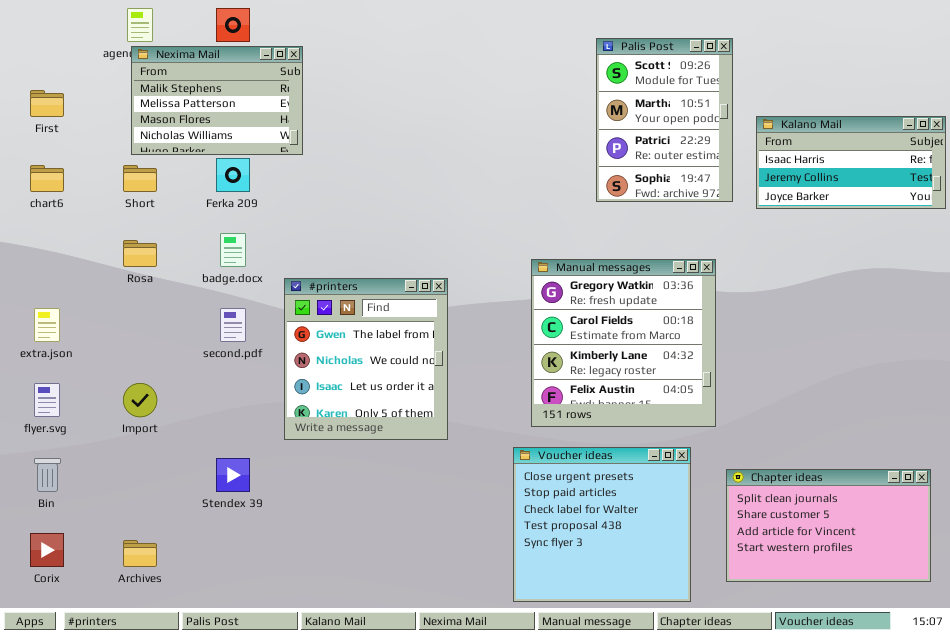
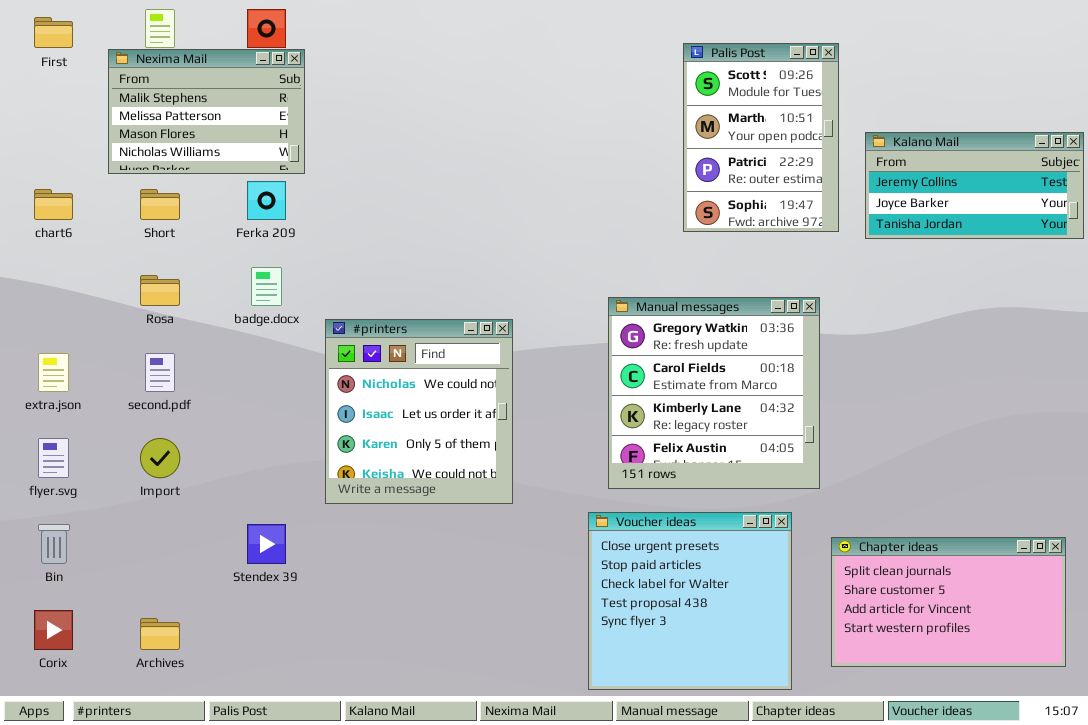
Nexima Mail: [131,46,303,155] -> [108,49,305,174], moved
First: [30,90,64,117] -> [34,17,73,48], moved
Kalano Mail: [756,116,946,209] -> [865,132,1084,239], scrolled down 1 row
#printers: [284,278,448,440] -> [325,319,513,504], scrolled down 1 row
second.pdf: [220,308,246,342] -> [145,353,175,392], moved

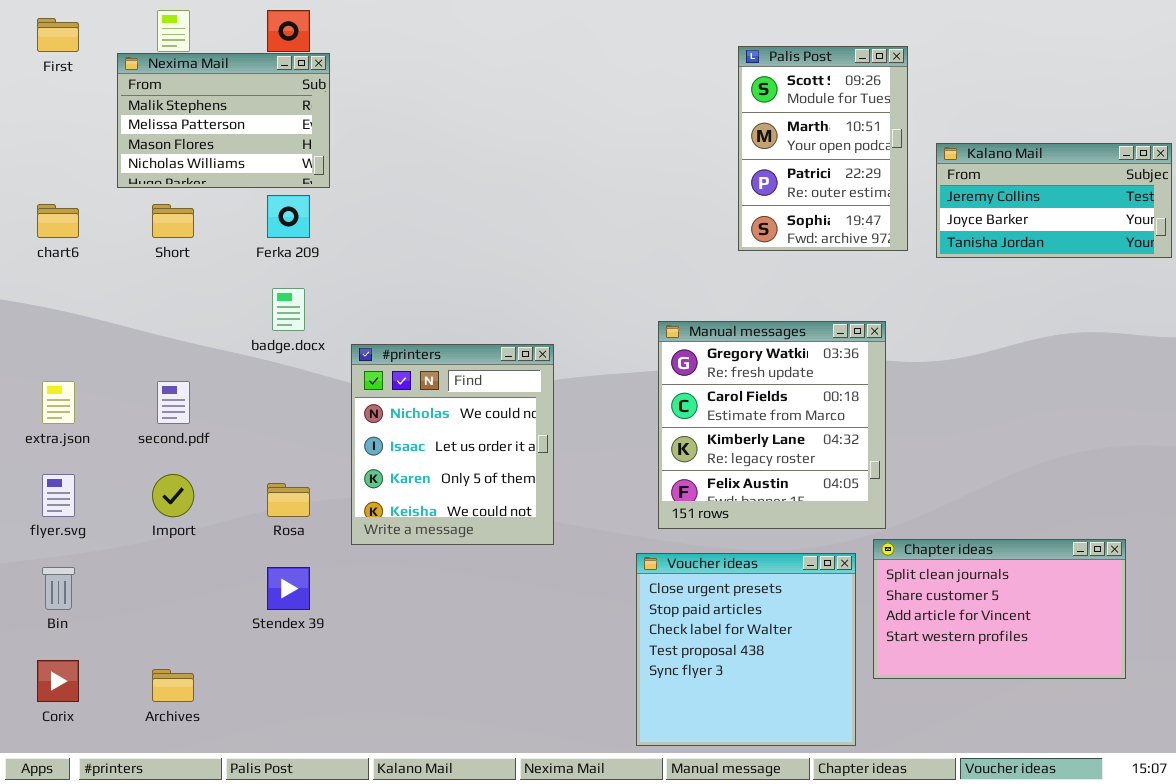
Rosa: [140,275,180,306] -> [267,483,310,517], moved
Chapter ideas: [831,537,1066,667] -> [873,539,1126,679], moved

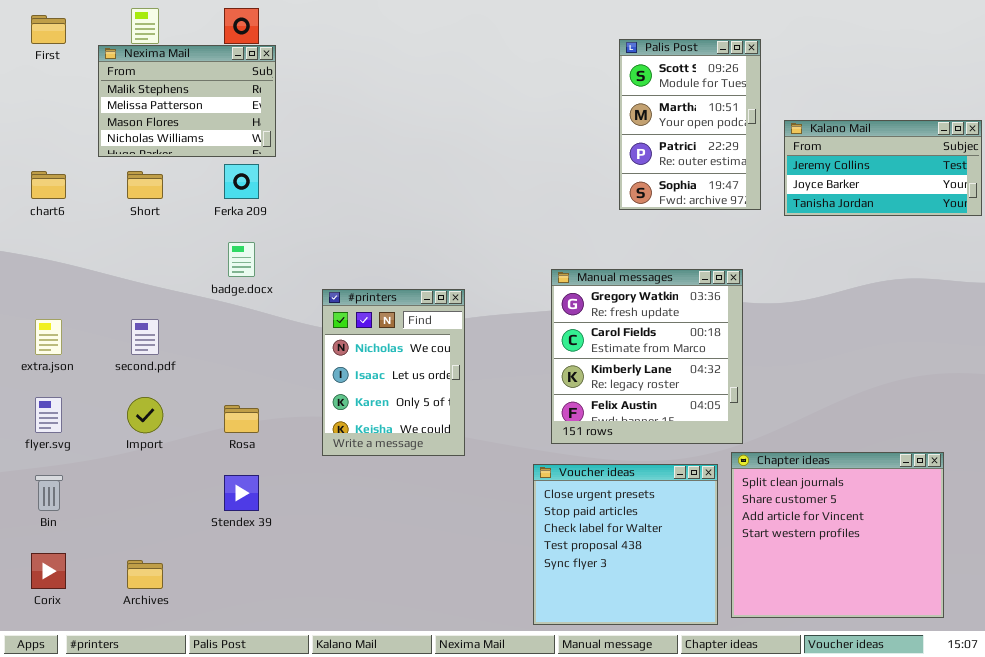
#printers: [351,344,554,545] -> [322,289,465,456], resized
Chapter ideas: [873,539,1126,679] -> [731,452,944,618], resized

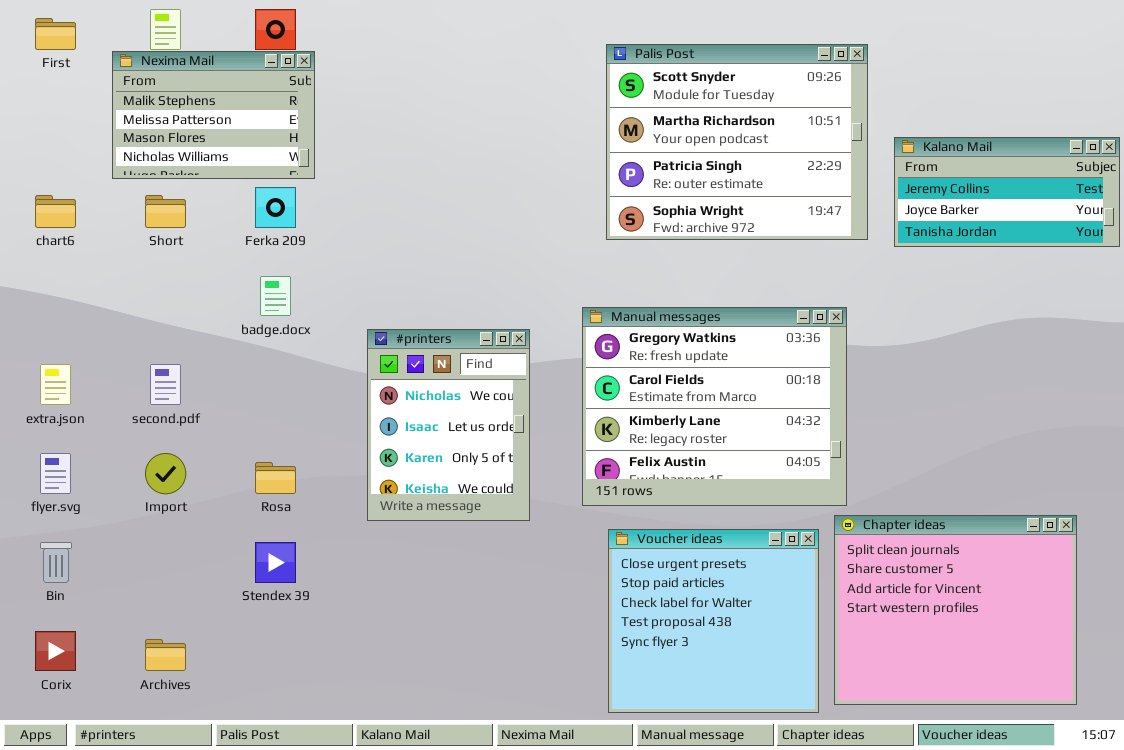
Palis Post: [619,39,761,210] -> [606,44,868,240], resized
Manual messages: [551,269,743,444] -> [582,307,847,506], resized

